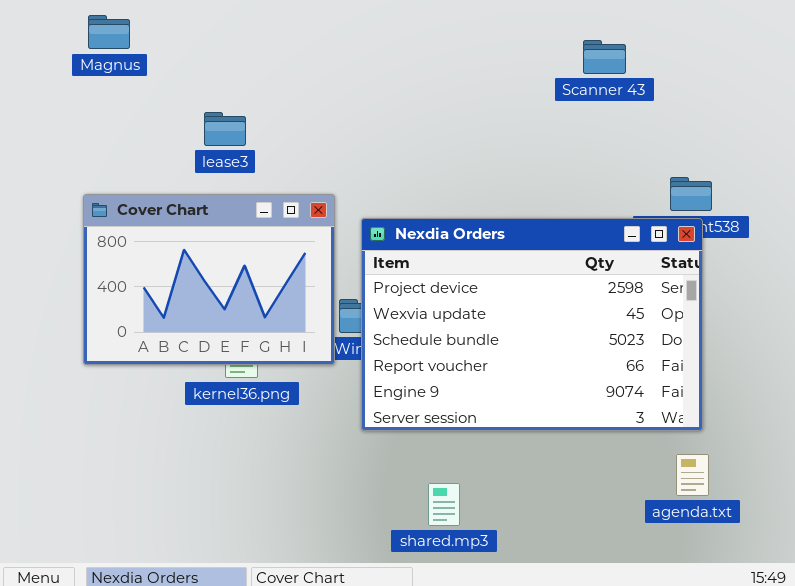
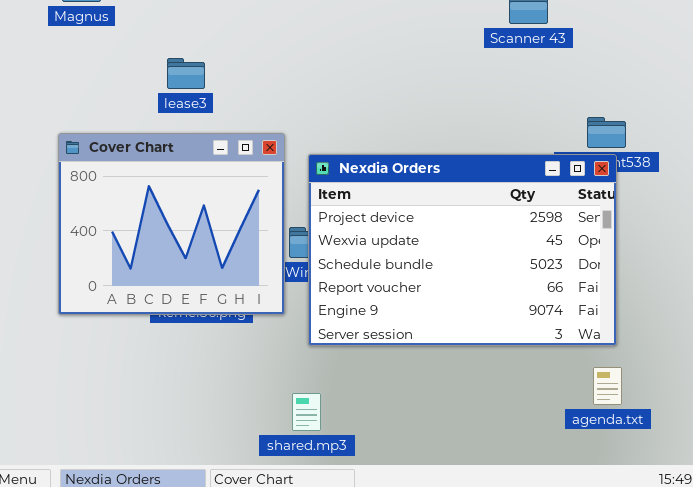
Cover Chart: [83,194,335,365] -> [58,133,285,315], resized
shared.mp3: [428,483,460,526] -> [292,393,321,431], moved

